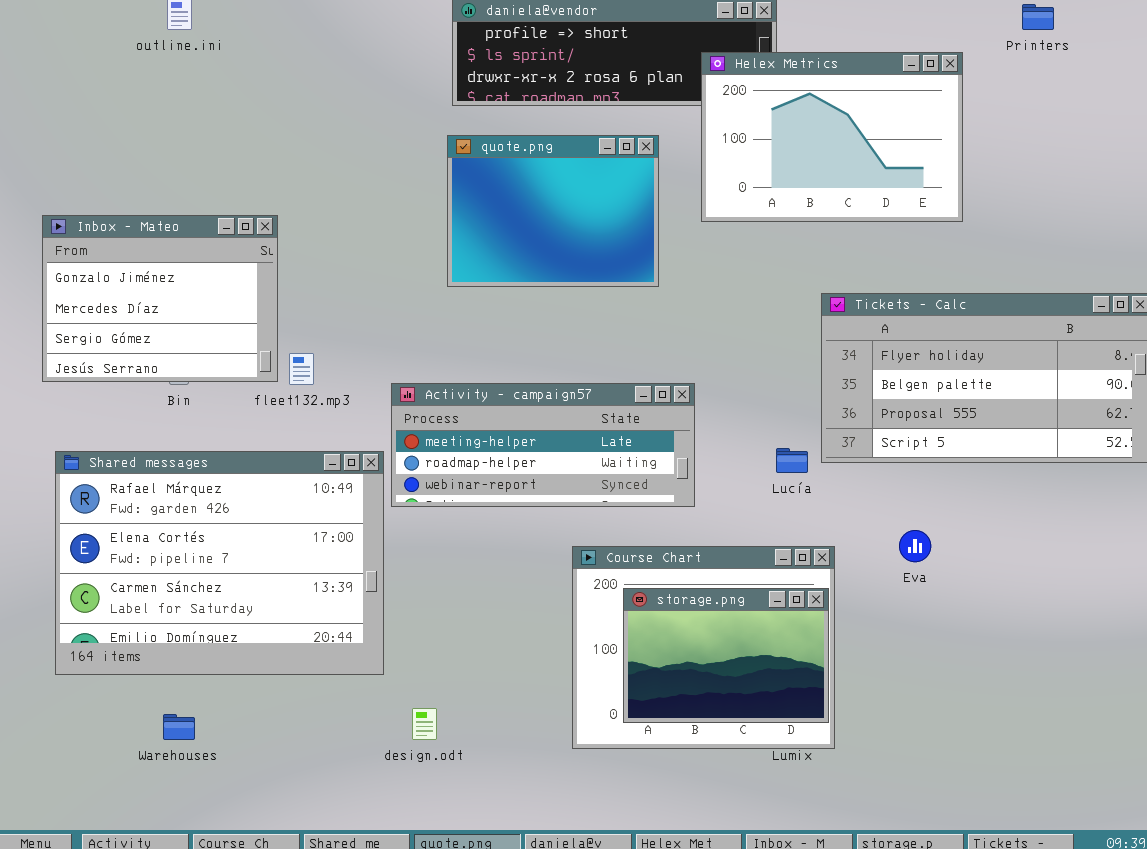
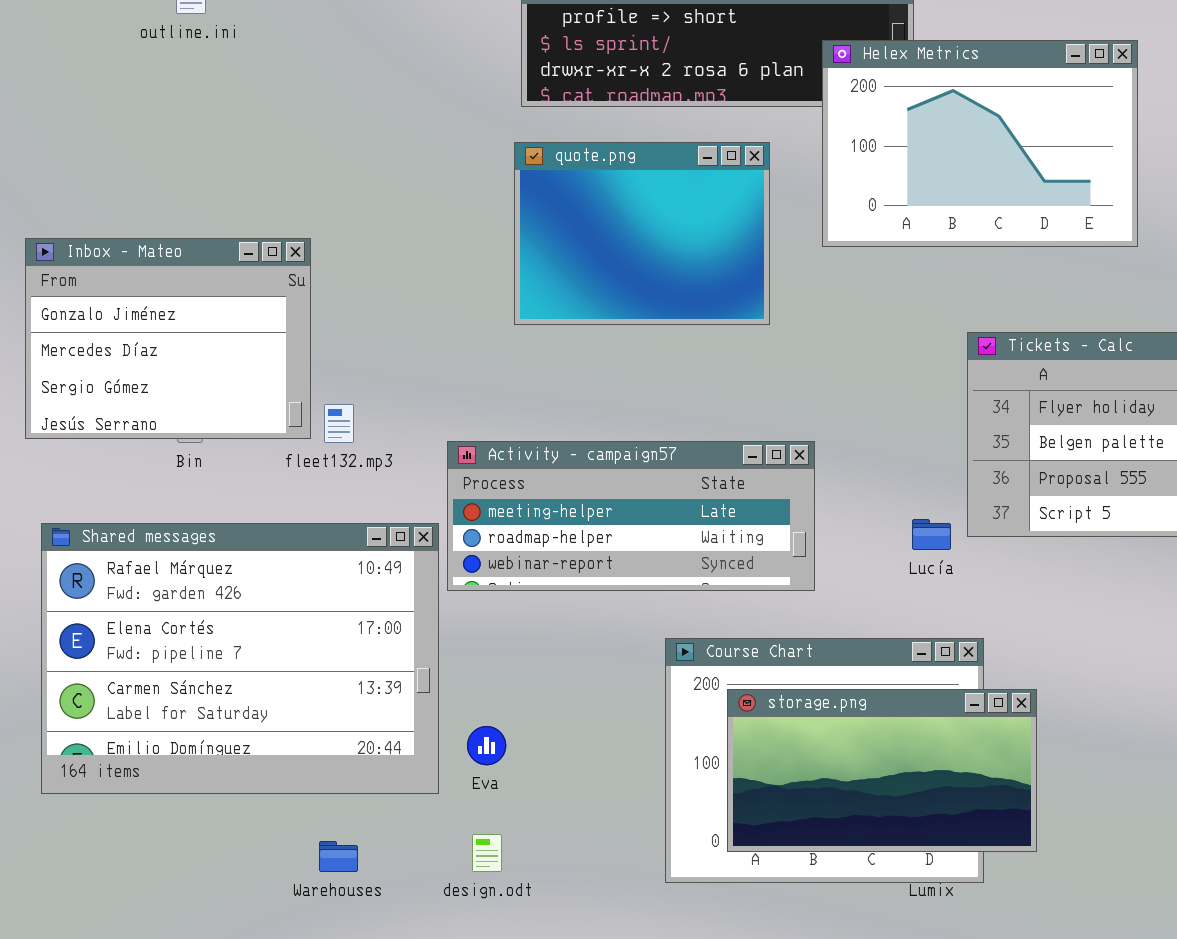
Eva: [899,530,931,562] -> [467,726,506,765], moved
storage.png: [623,588,829,723] -> [727,689,1037,852], resized
Warehouses: [163,714,195,740] -> [319,841,358,872], moved

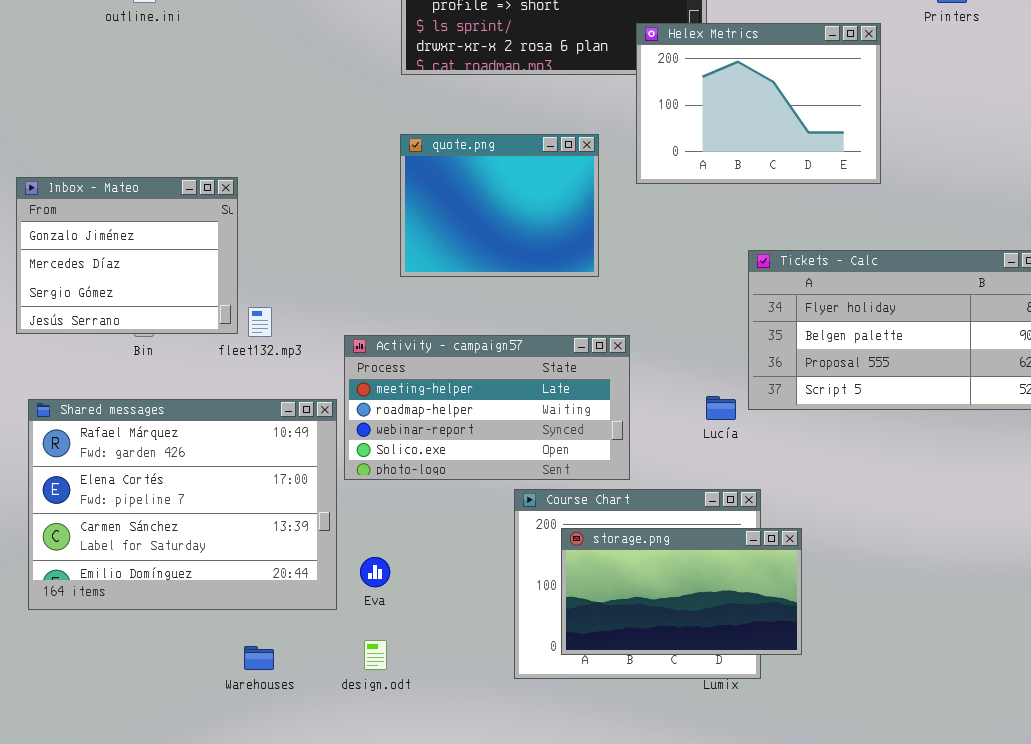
quote.png: [514,142,770,325] -> [400,134,599,277], moved
Activity - campaign57: [447,441,815,591] -> [344,335,630,480], resized

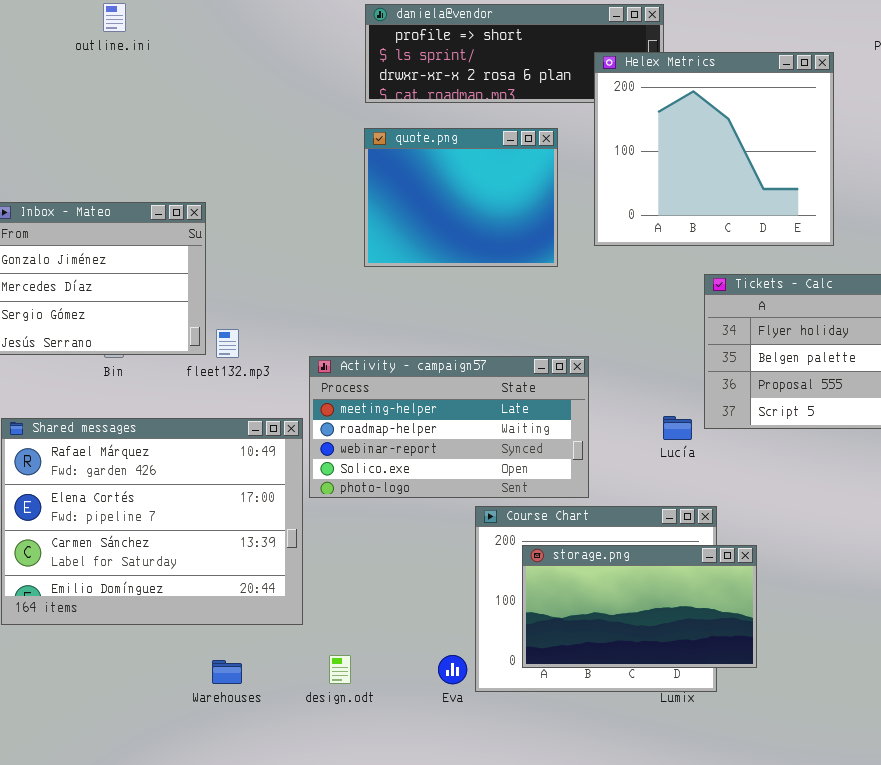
Helex Metrics: [636,23,881,184] -> [594,52,834,246], resized
quote.png: [400,134,599,277] -> [364,128,558,267], moved
Eva: [360,557,390,587] -> [438,655,467,684], moved

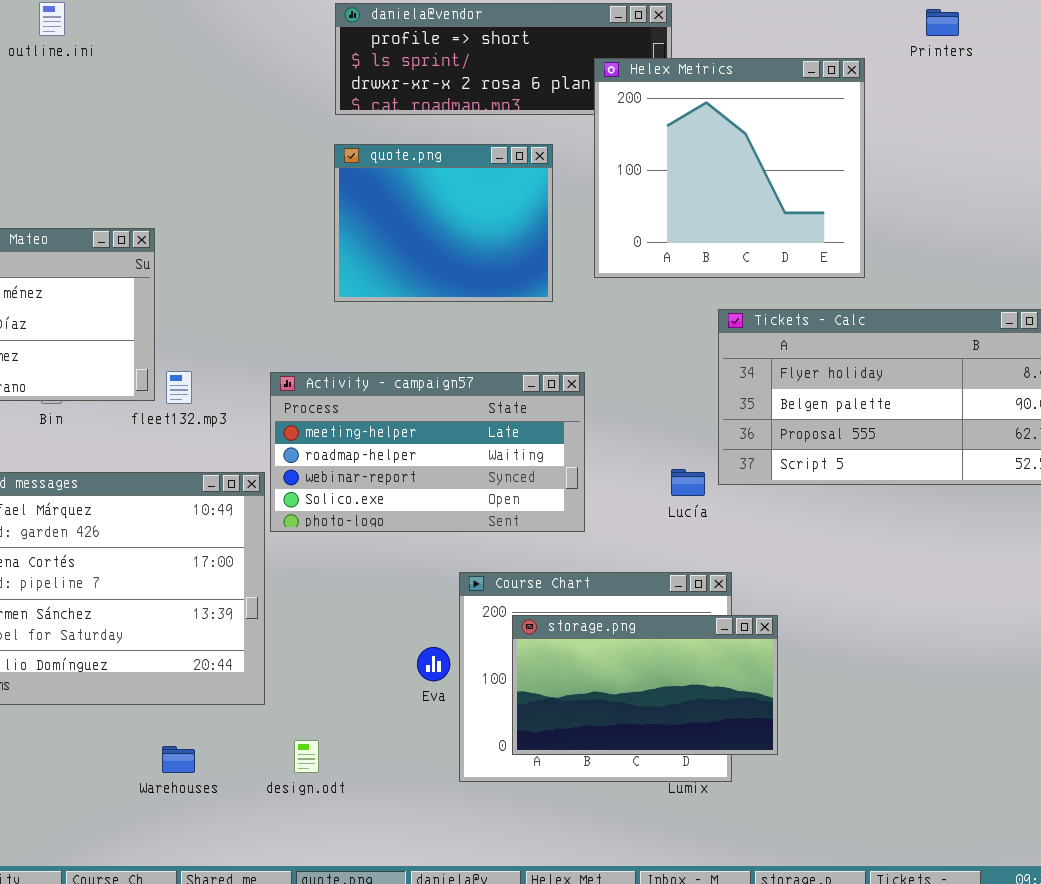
Activity - campaign57: [309,356,589,498] -> [270,372,585,532], moved
Eva: [438,655,467,684] -> [417,647,450,681], moved

